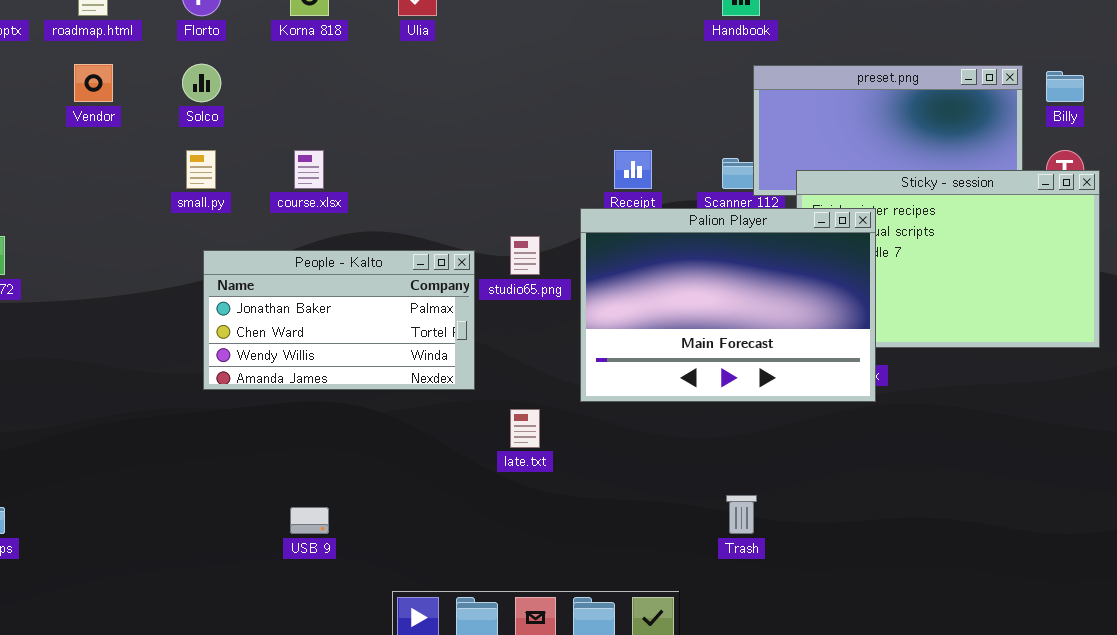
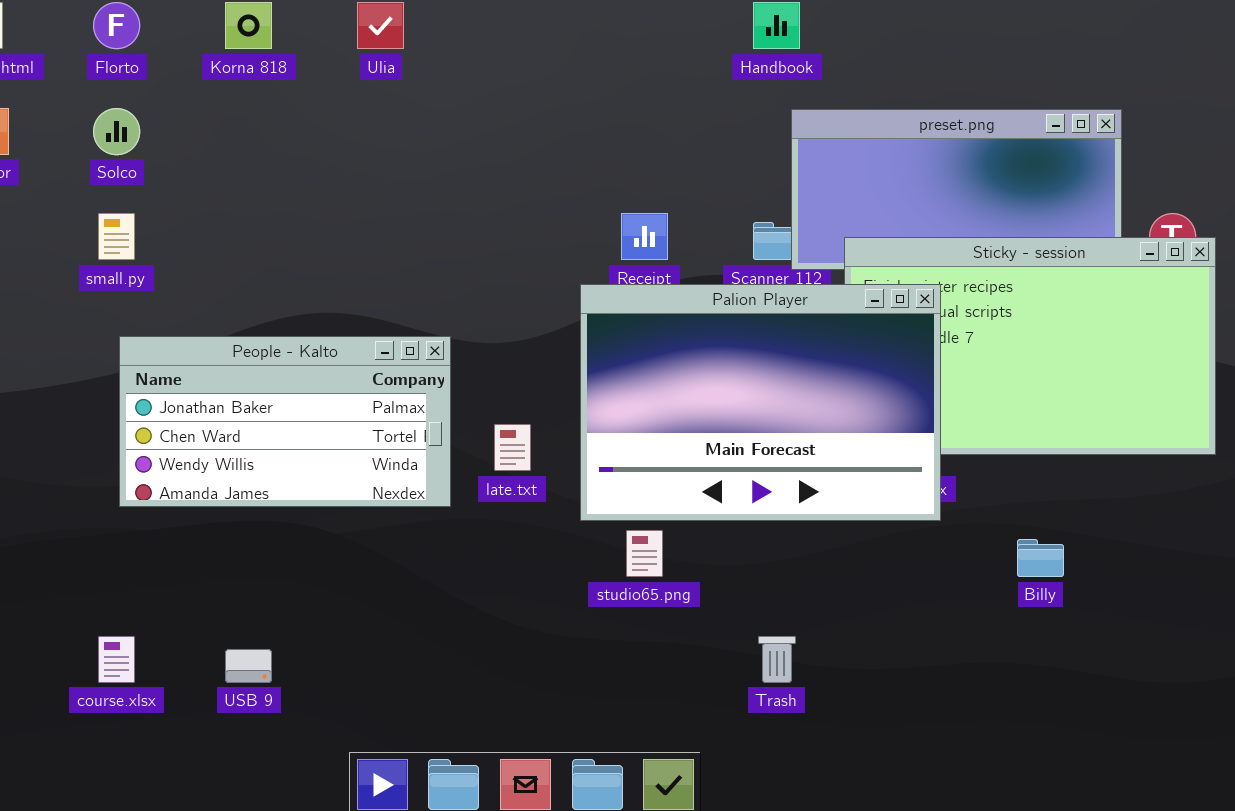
Billy: [1046,71,1084,102] -> [1017,539,1064,577], moved
course.xlsx: [294,150,324,189] -> [98,636,135,683], moved
studio65.png: [510,236,540,275] -> [626,530,663,577], moved
late.txt: [510,409,540,448] -> [494,424,531,471], moved

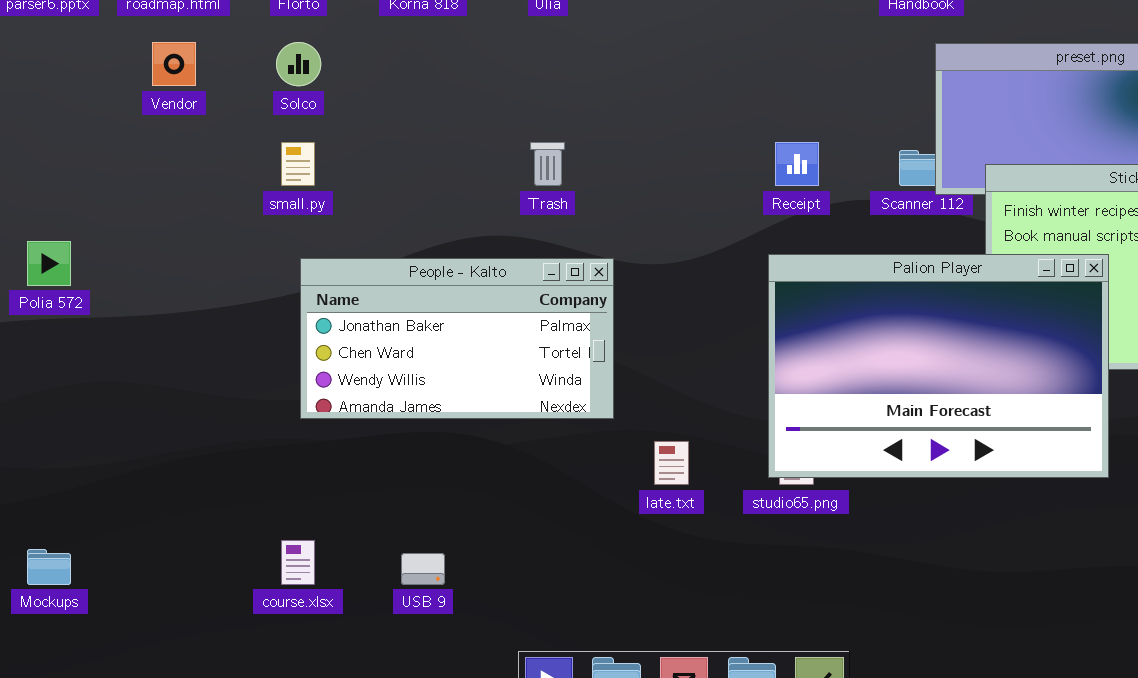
Palion Player: [580,284,941,521] -> [768,254,1109,478], moved
late.txt: [494,424,531,471] -> [654,441,689,485], moved
Trash: [758,636,796,683] -> [530,142,565,186], moved

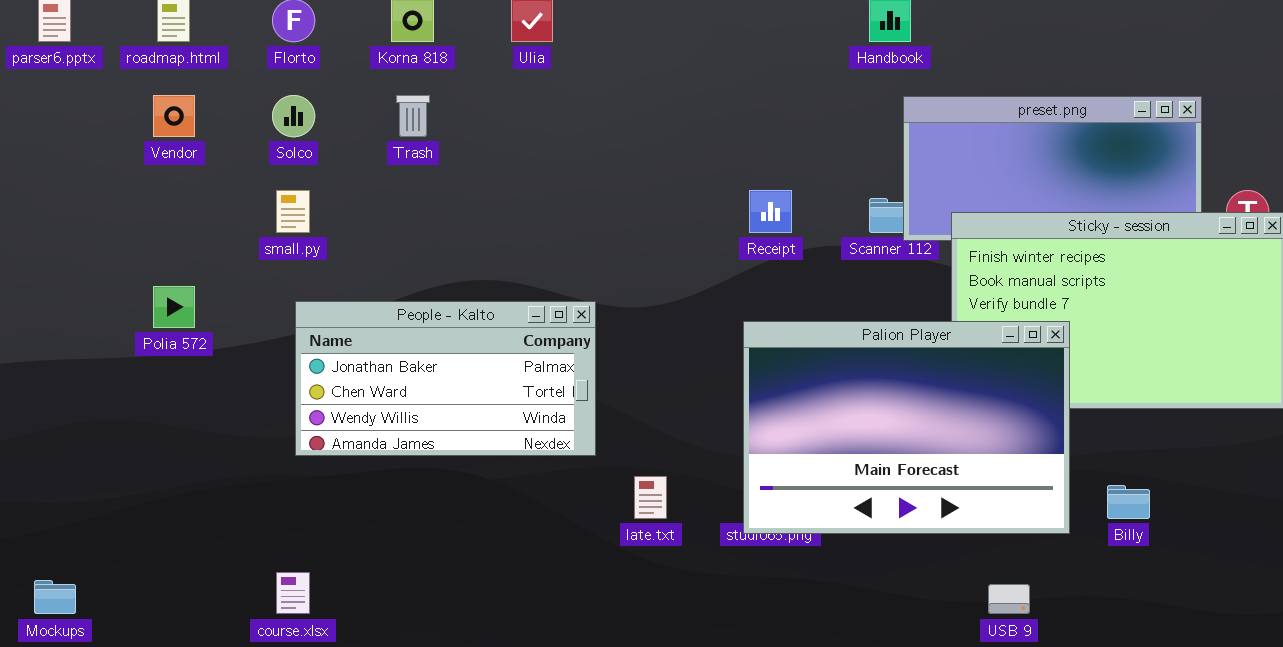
Trash: [530,142,565,186] -> [396,95,430,137], moved
Polia 572: [27,241,71,286] -> [153,286,195,328], moved
Palion Player: [768,254,1109,478] -> [743,321,1070,534], moved
USB 9: [401,553,445,585] -> [988,584,1030,614], moved

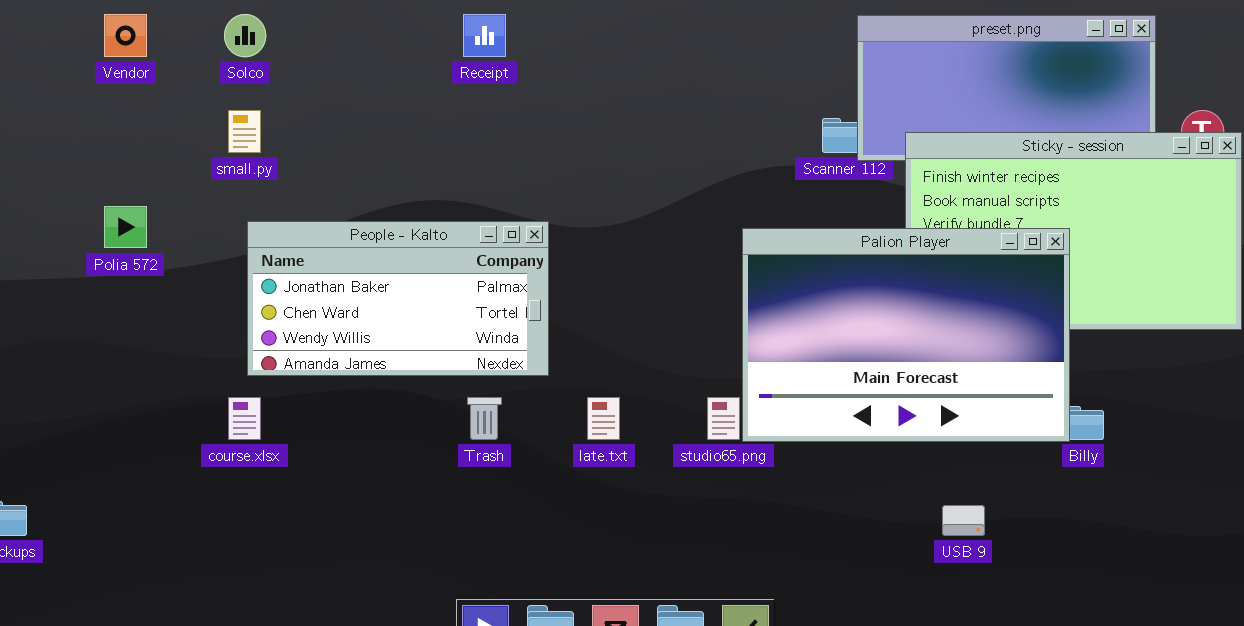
Trash: [396,95,430,137] -> [467,397,502,440], moved
Receipt: [749,190,792,233] -> [463,14,506,57], moved
Palion Player: [743,321,1070,534] -> [742,228,1070,442], moved
course.xlsx: [276,572,310,614] -> [228,397,261,440], moved

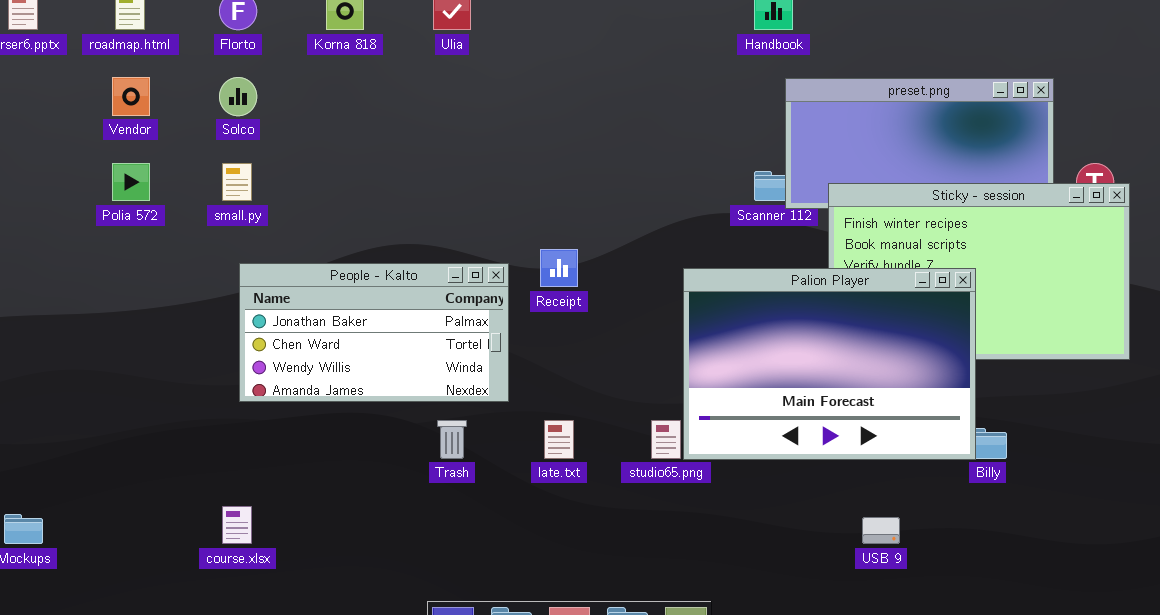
Receipt: [463,14,506,57] -> [540,249,578,287], moved
Polia 572: [104,206,147,248] -> [112,163,150,201], moved
course.xlsx: [228,397,261,440] -> [222,506,252,544], moved

